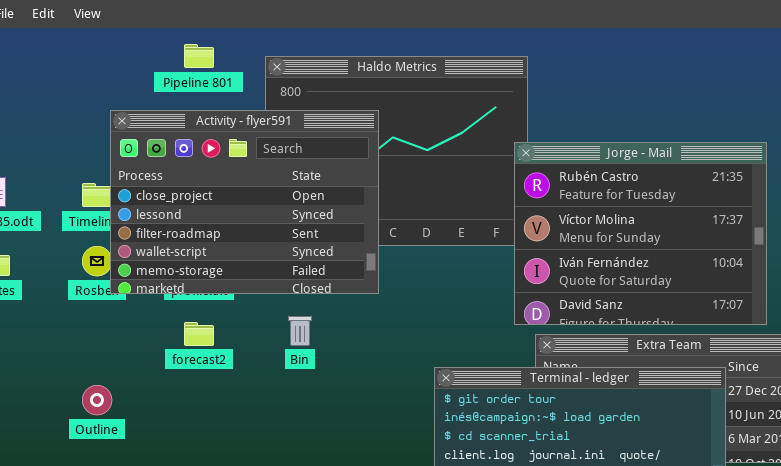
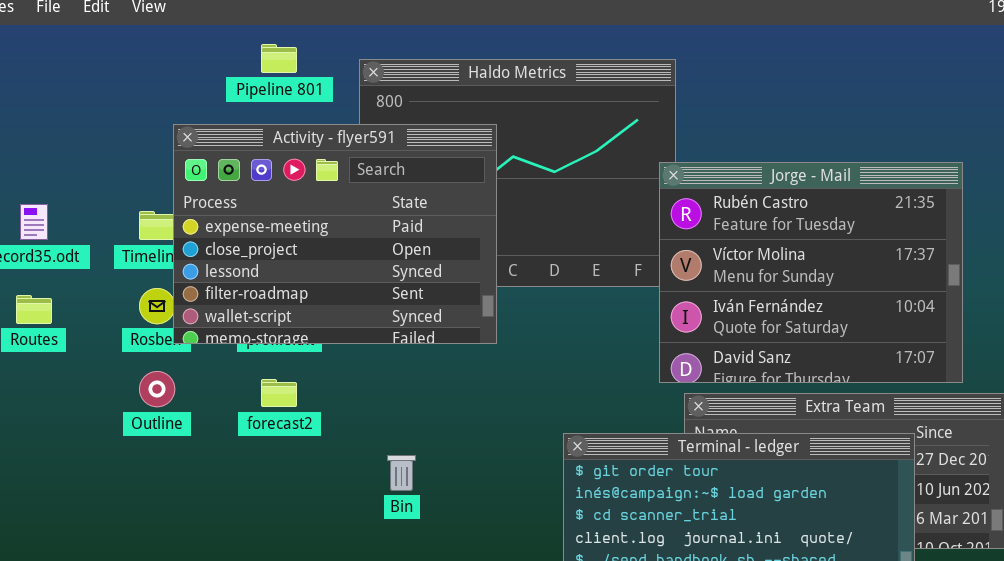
Activity - flyer591: [110,110,379,294] -> [173,124,497,344], scrolled up 1 row
Bin: [288,316,312,346] -> [387,455,416,491], moved
Outline: [82,385,112,415] -> [139,371,175,407], moved

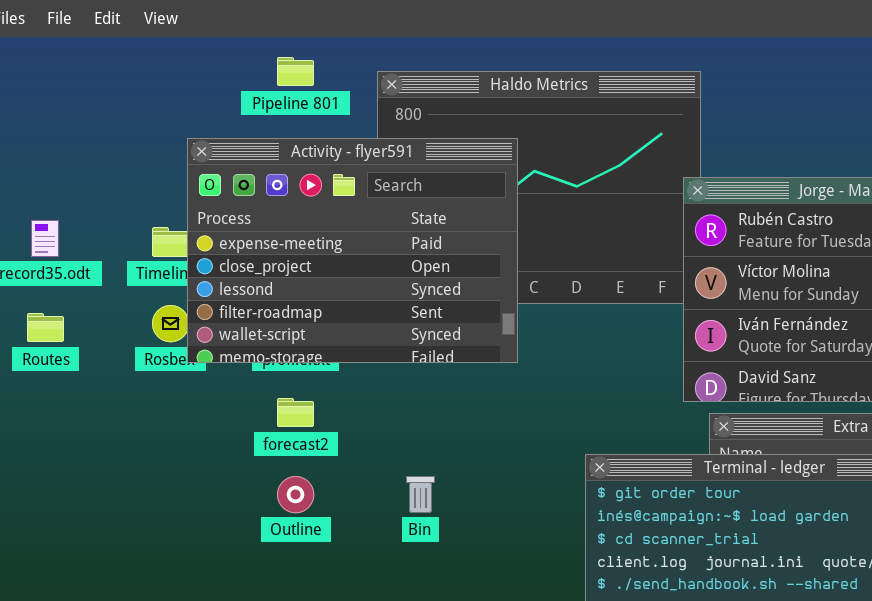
Outline: [139,371,175,407] -> [277,476,314,513], moved

